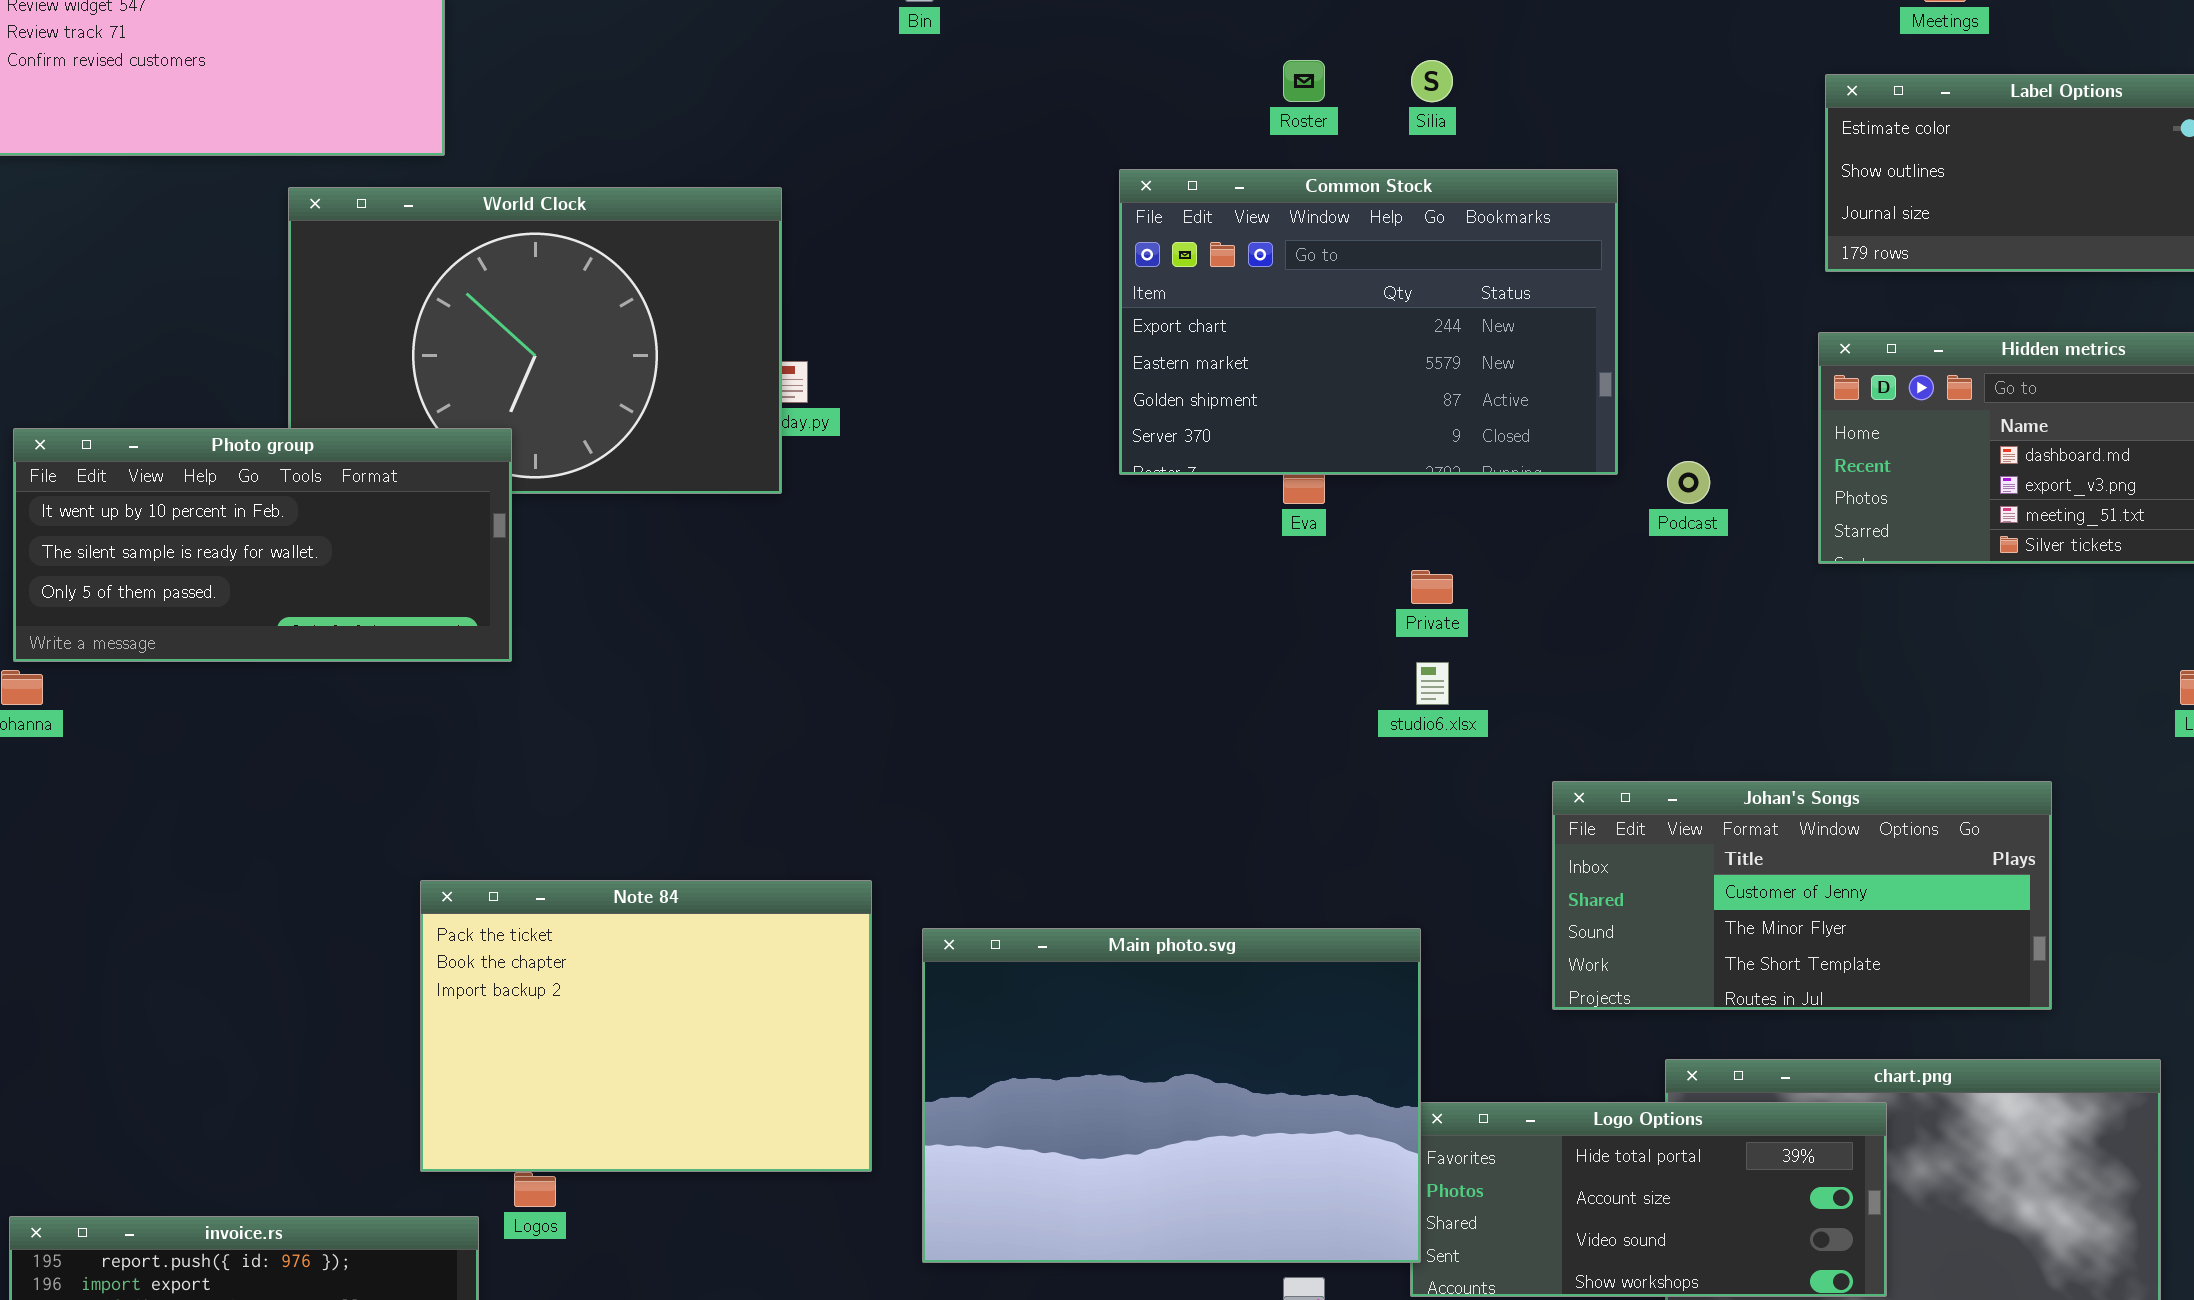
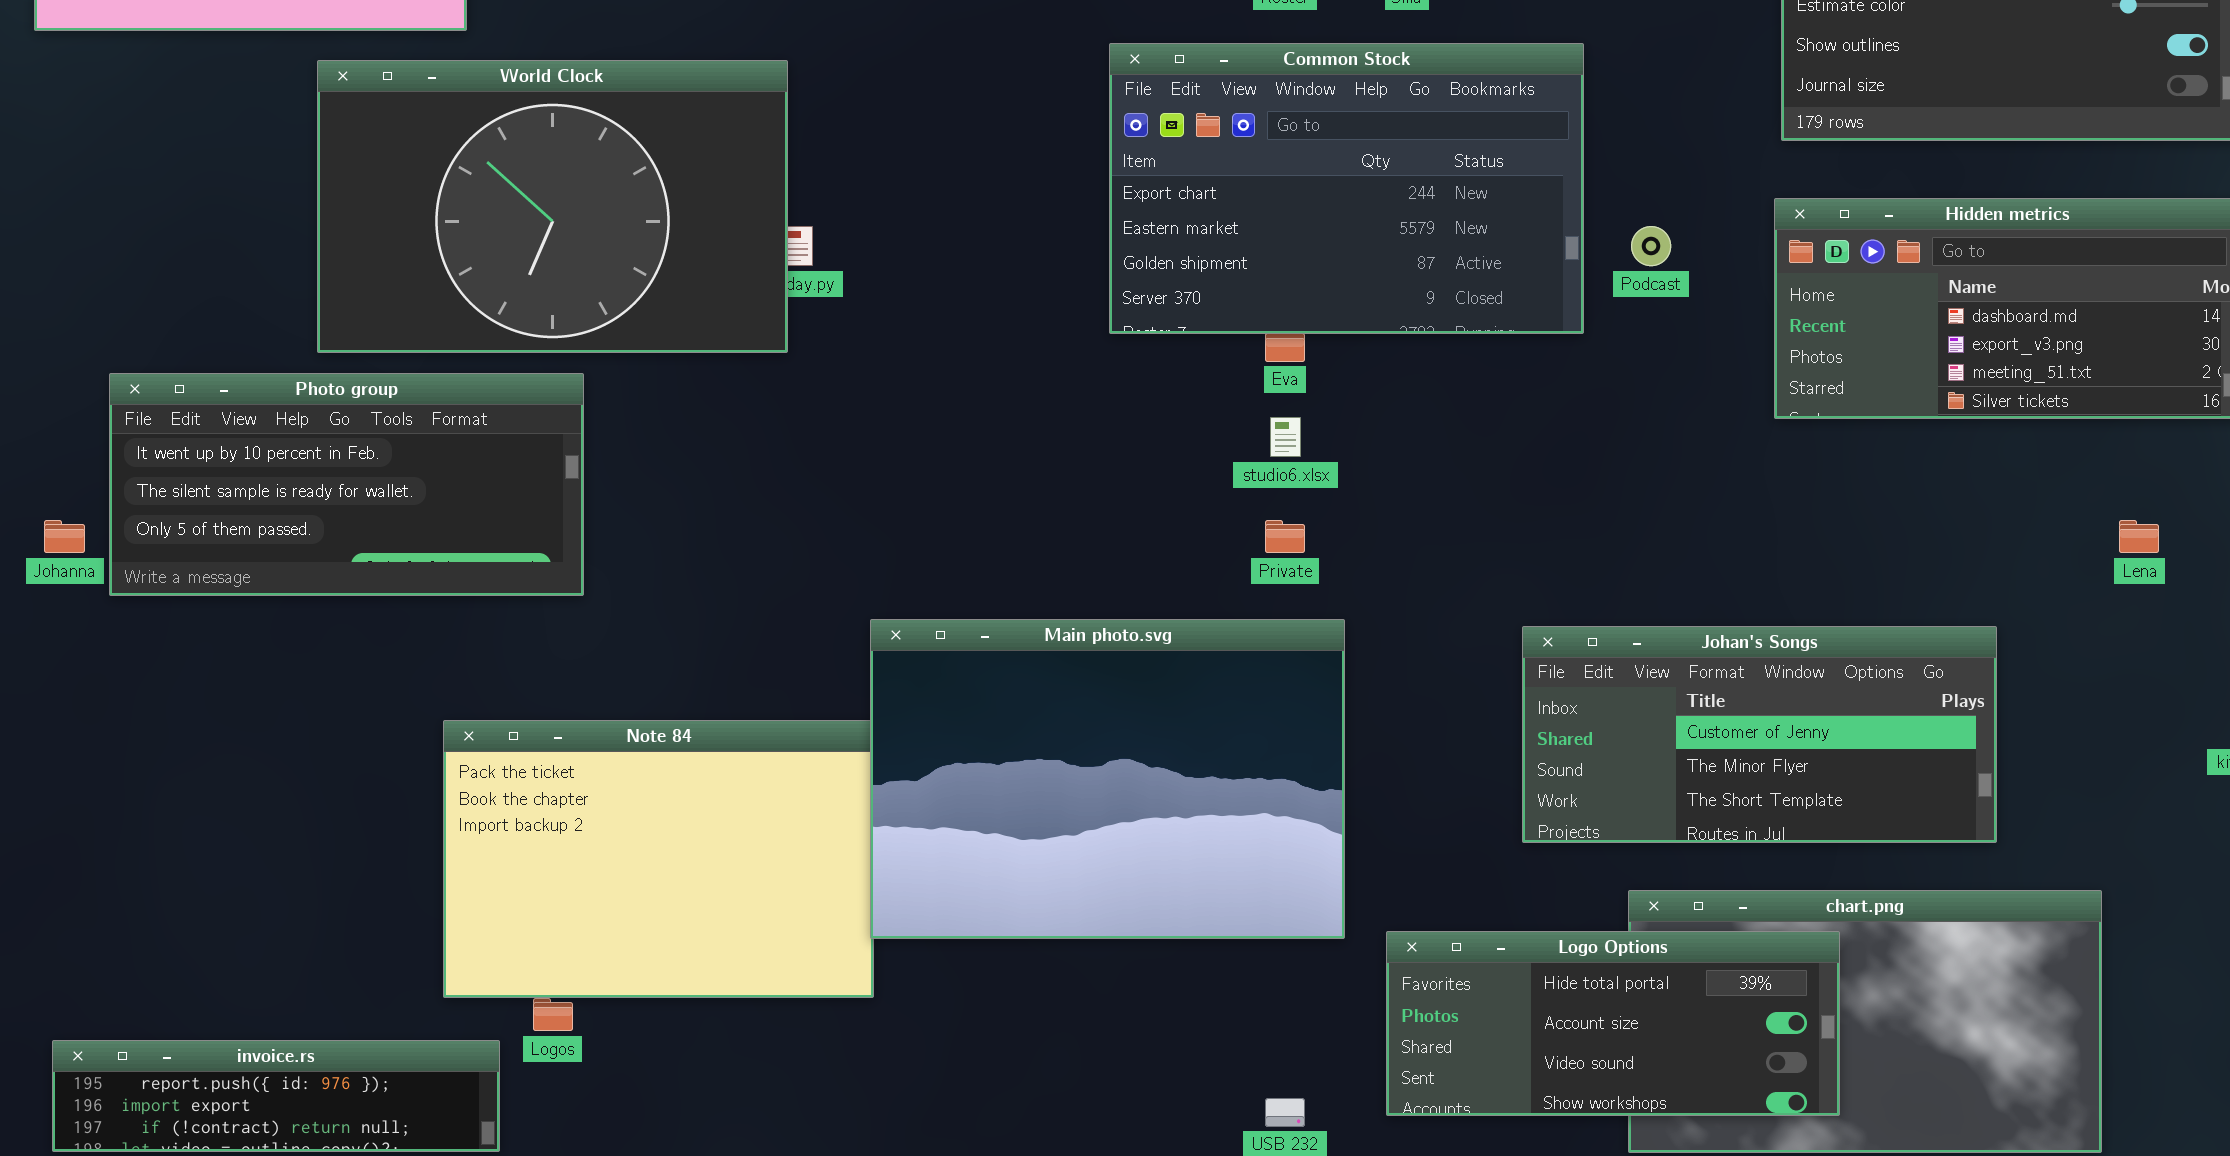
Photo group: [13,428,512,662] -> [109,373,584,596], moved
Podcast: [1667,461,1710,504] -> [1631,226,1671,266], moved
Private: [1411,570,1453,604] -> [1265,520,1305,553], moved
studio6.xlsx: [1416,662,1449,705] -> [1270,417,1301,457], moved
Main photo.svg: [922,928,1421,1263] -> [870,619,1345,939], moved

